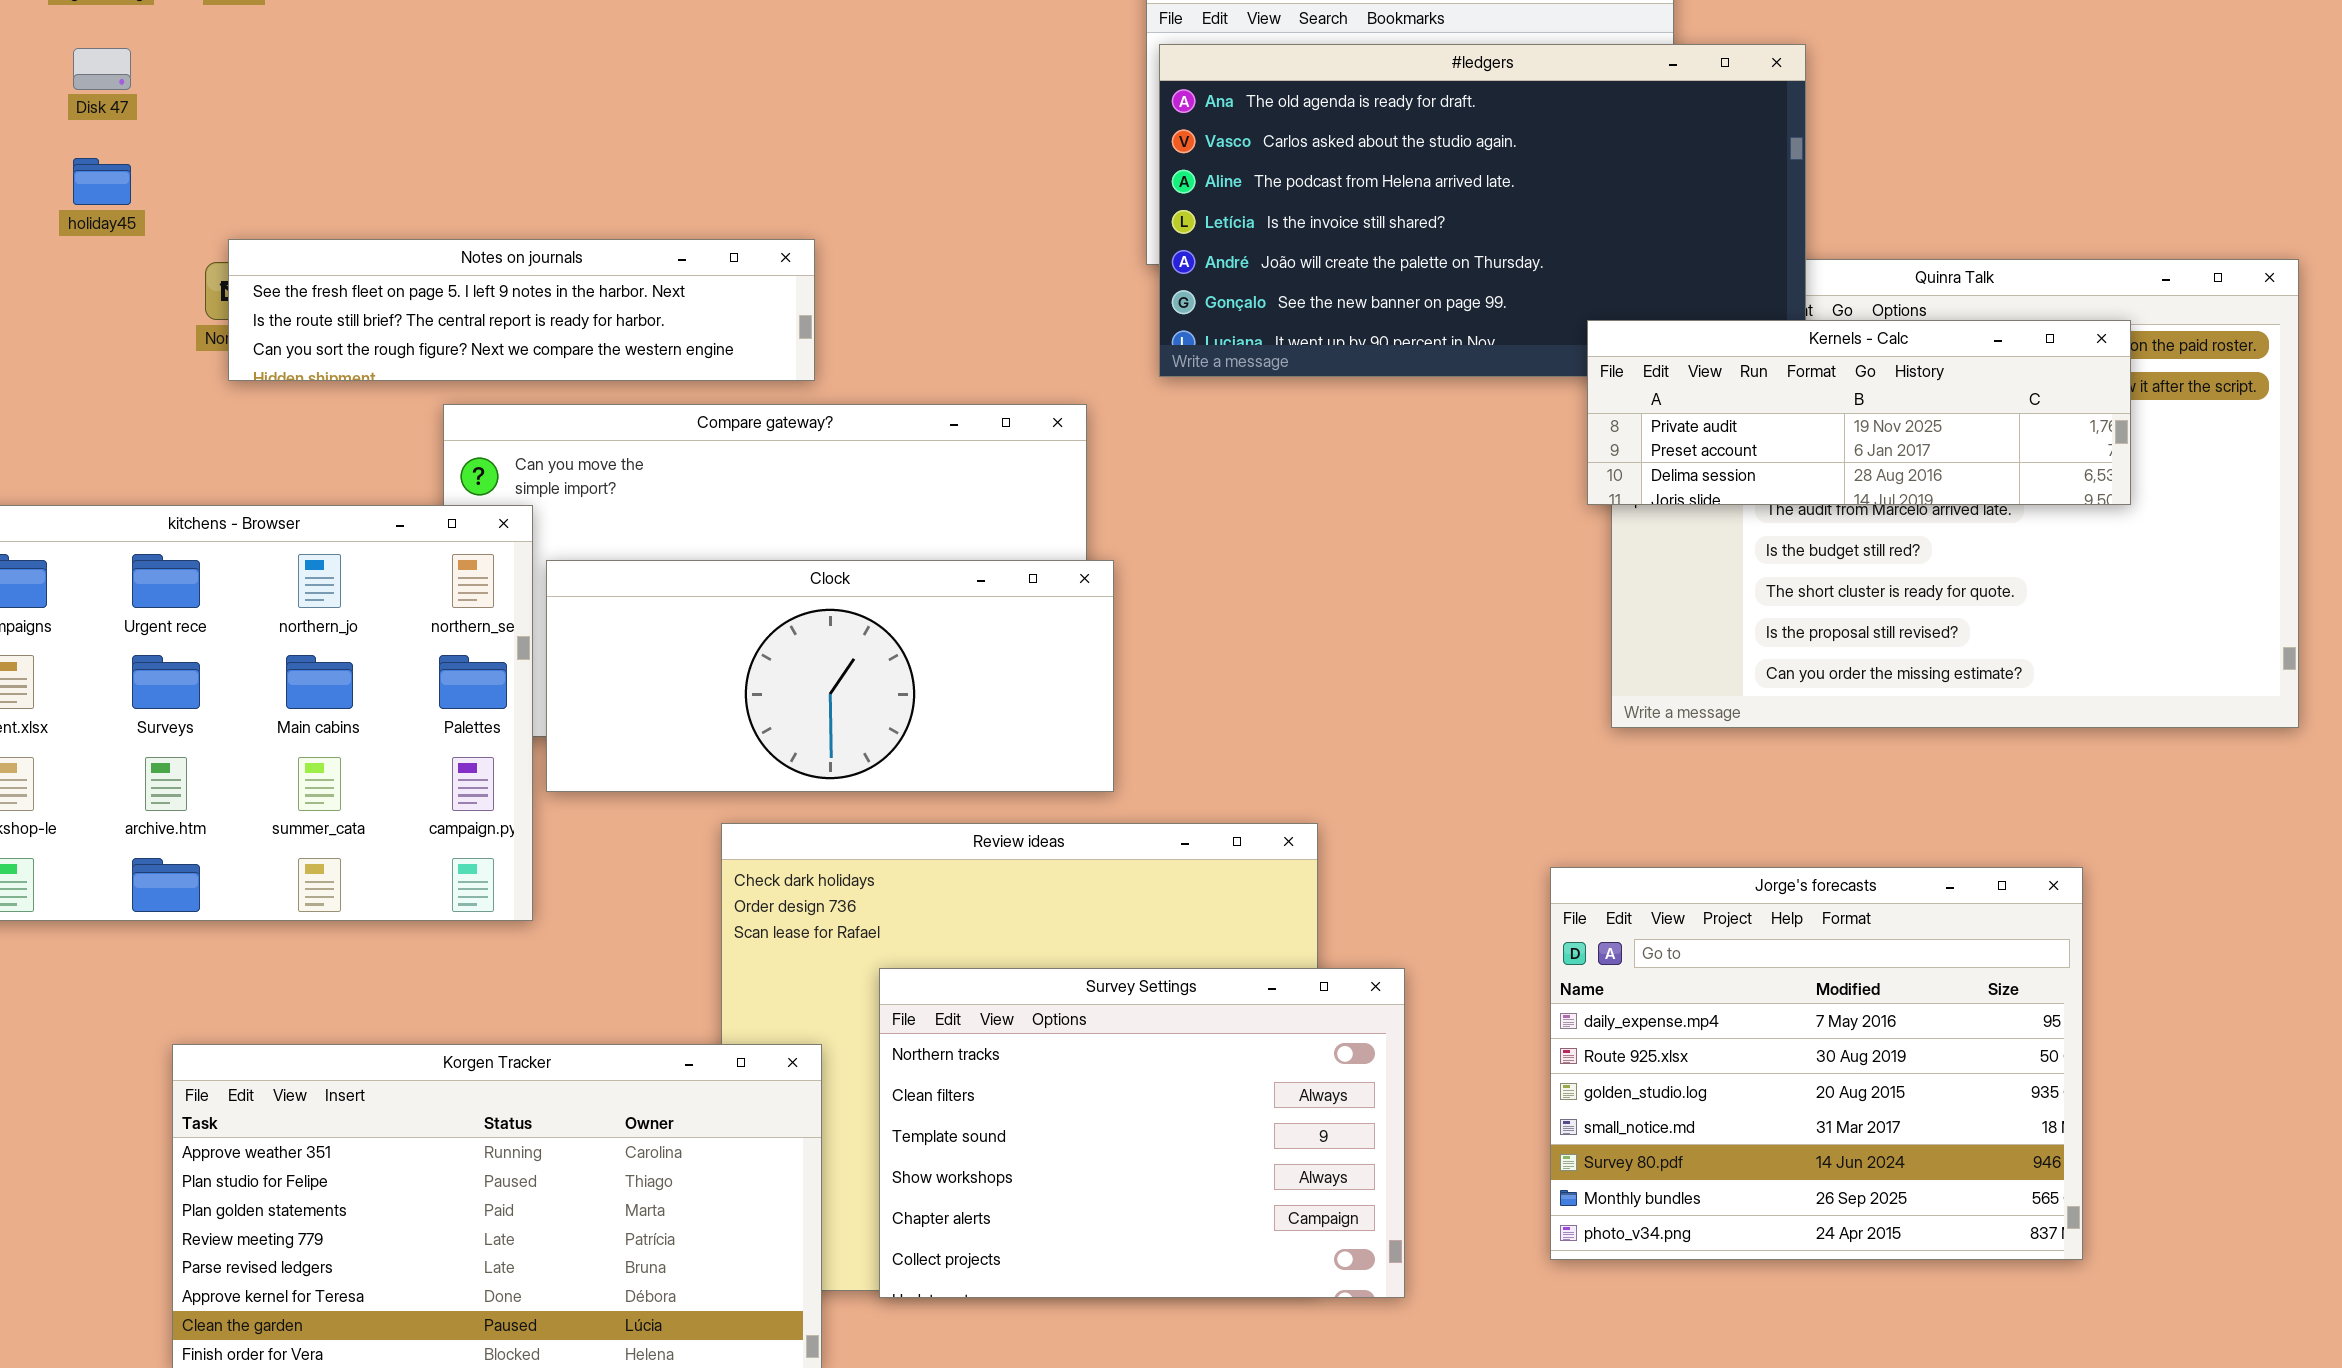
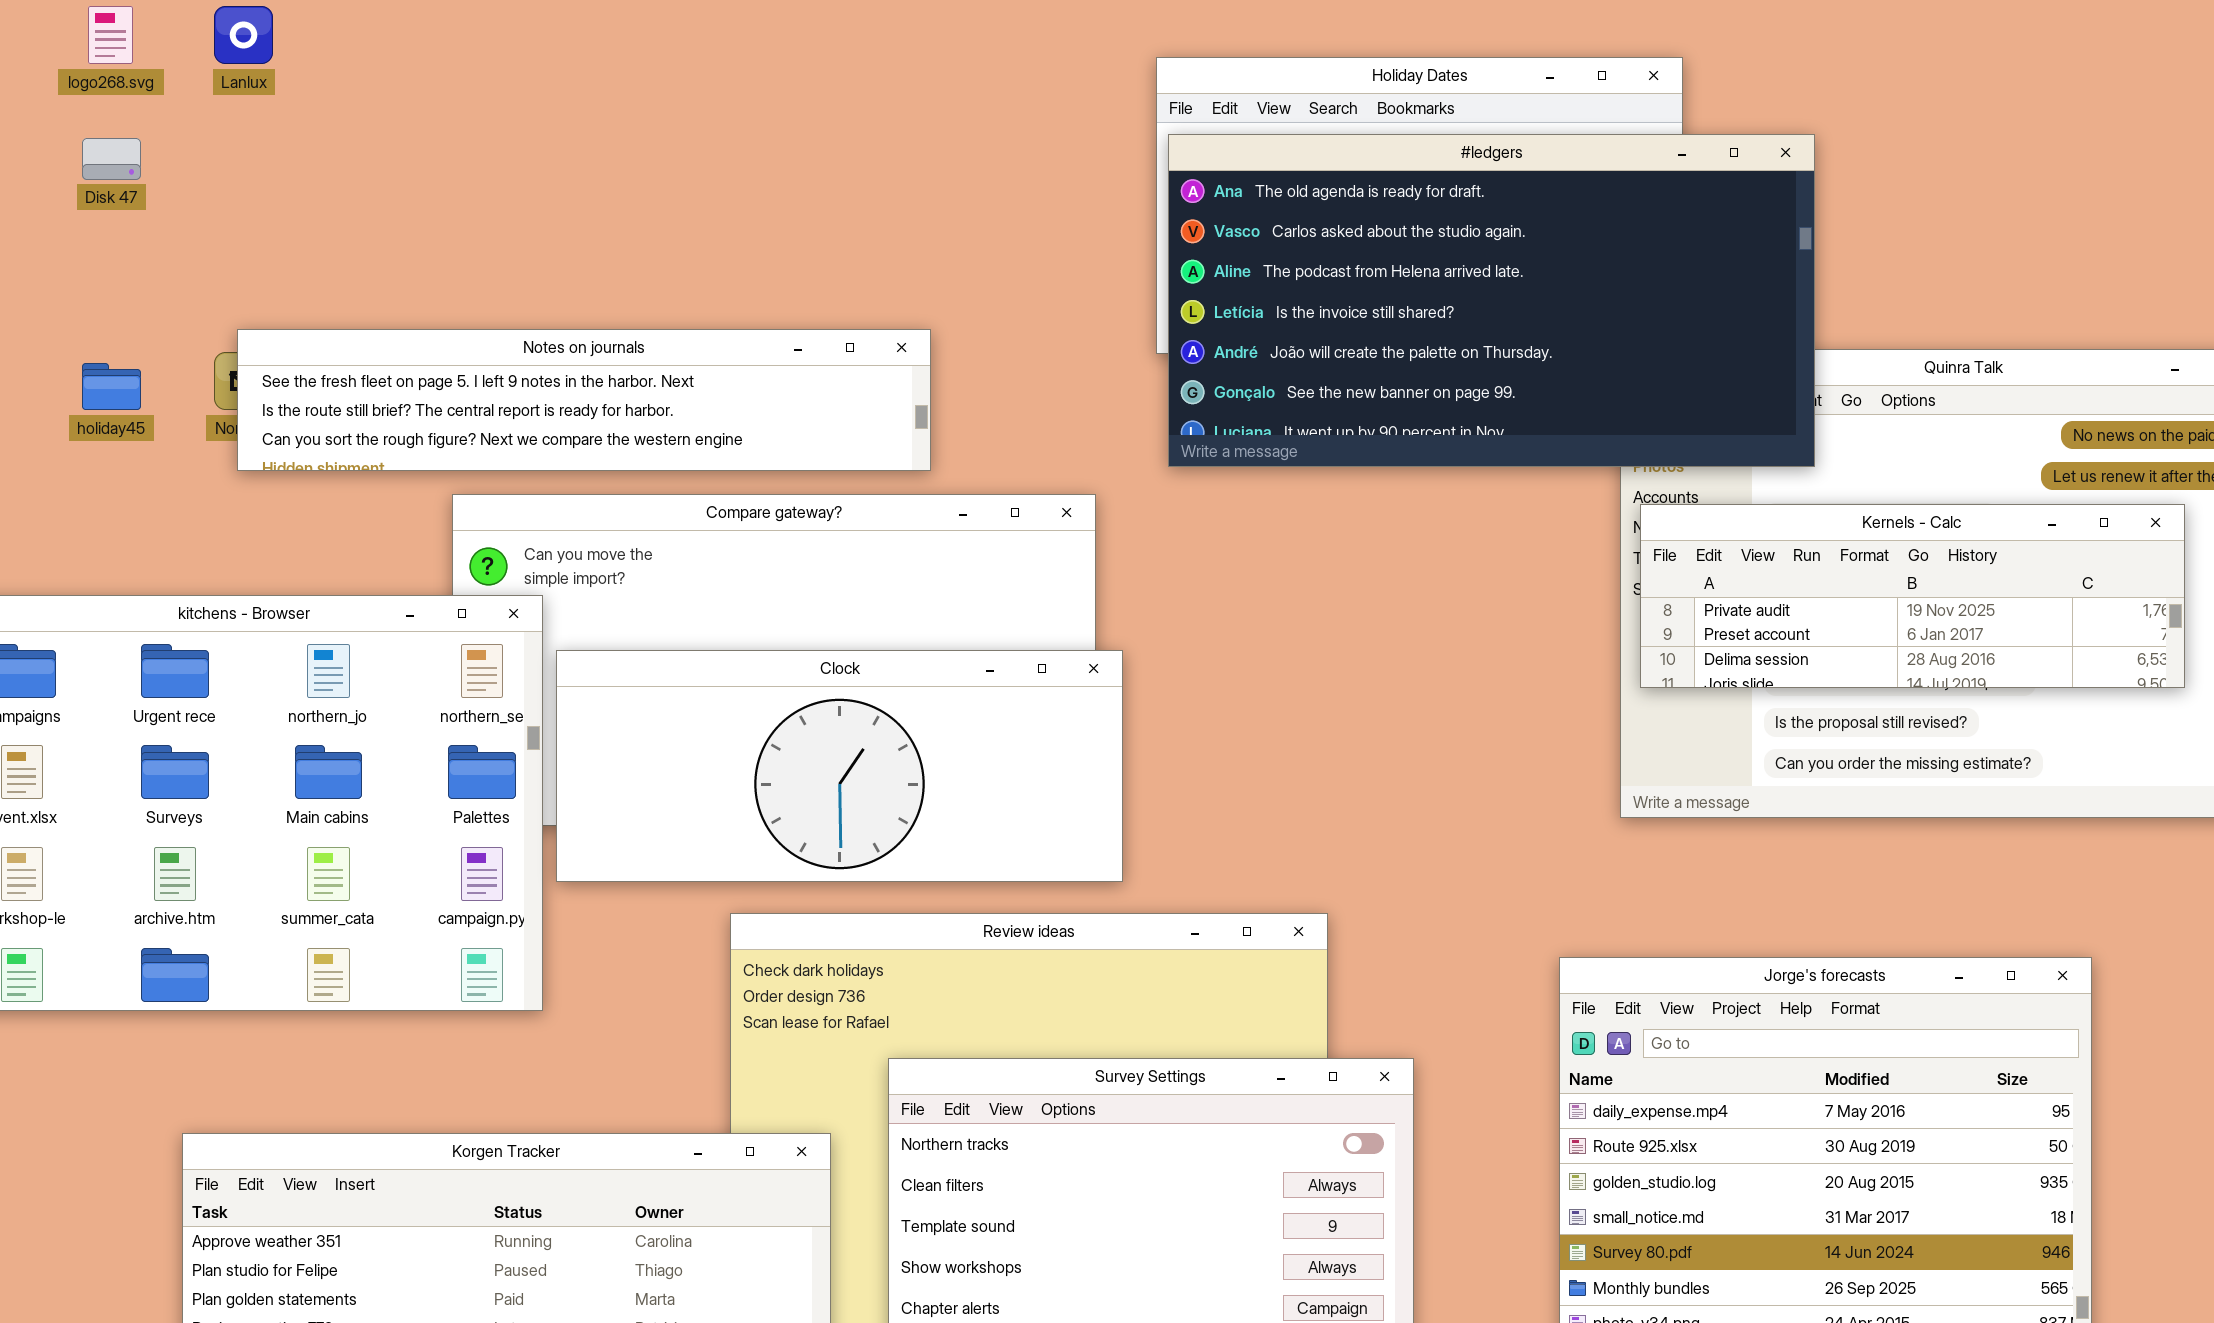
holiday45: [73,158,131,205] -> [82,363,141,410], moved
Notes on journals: [228,239,815,381] -> [237,329,931,471], resized
Kernels - Calc: [1587,320,2131,505] -> [1640,504,2185,688], moved

